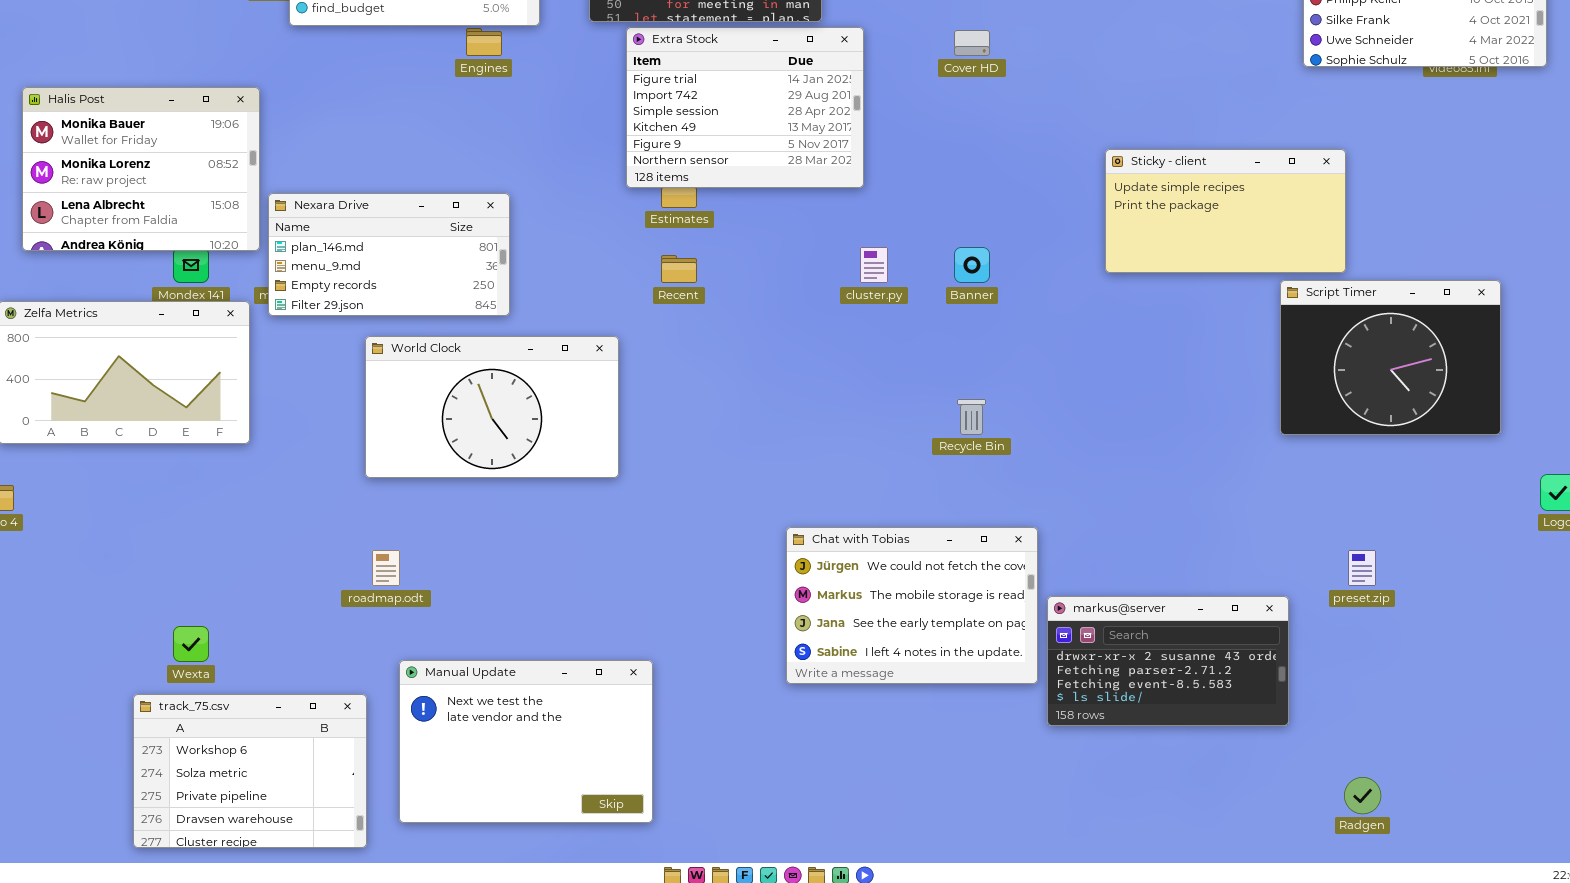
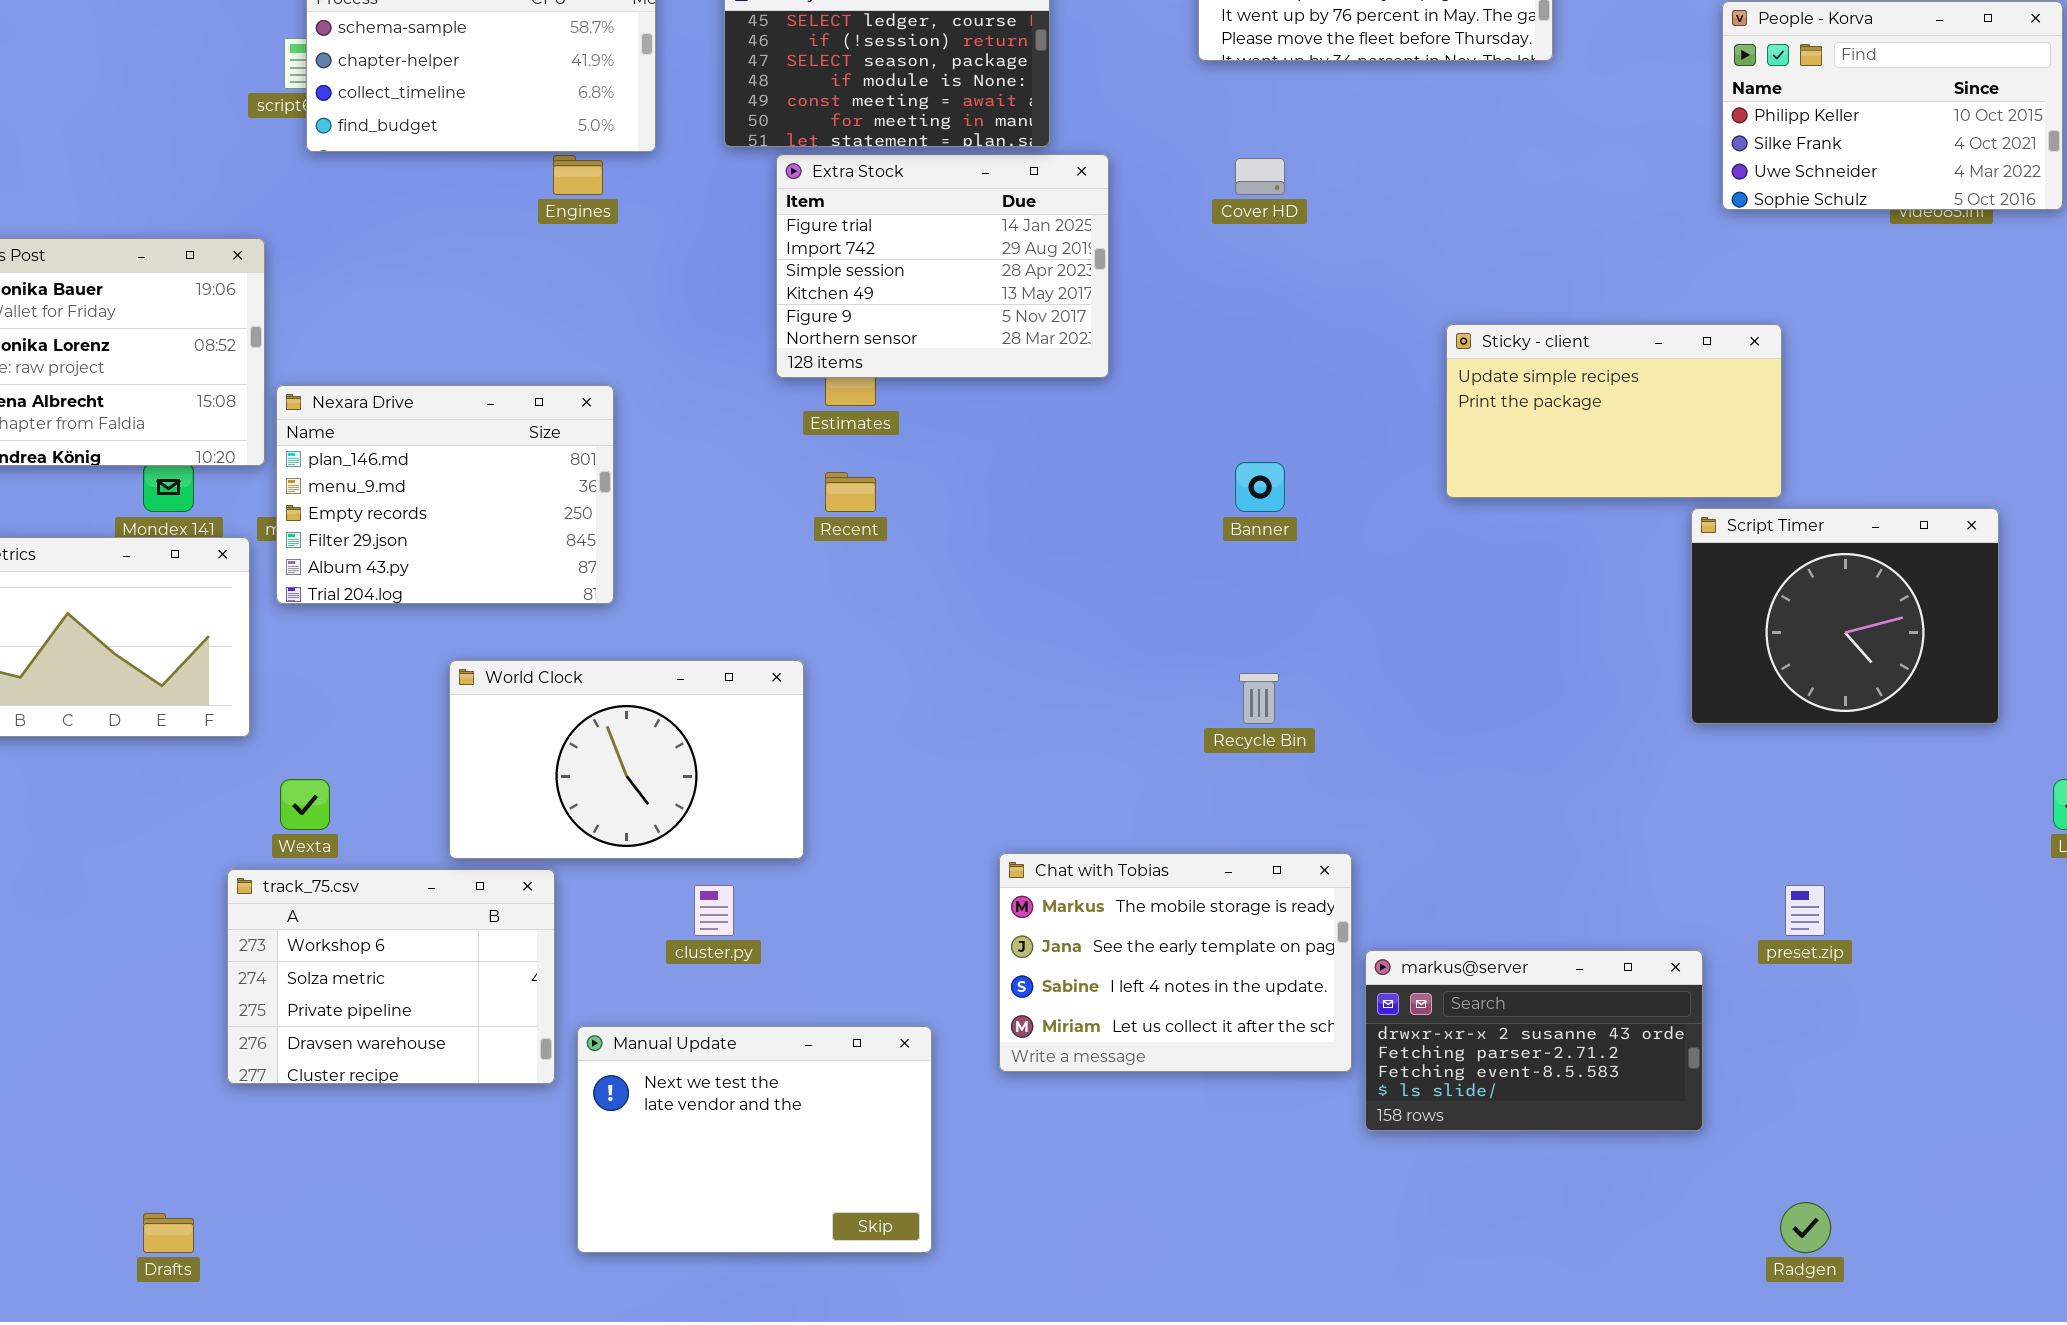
Nexara Drive: [268,193,510,316] -> [276,385,614,604], resized
cluster.py: [860,247,888,283] -> [694,885,734,936], moved
World Clock: [365,336,619,478] -> [449,660,804,859], moved
Chat with Tobias: [786,527,1038,684] -> [999,853,1352,1072], scrolled down 1 row
Wexta: [173,626,209,662] -> [280,779,330,830], moved
Manual Update: [399,660,653,823] -> [577,1026,932,1253], moved
track_75.csv: [133,694,367,848] -> [227,869,555,1084], moved

